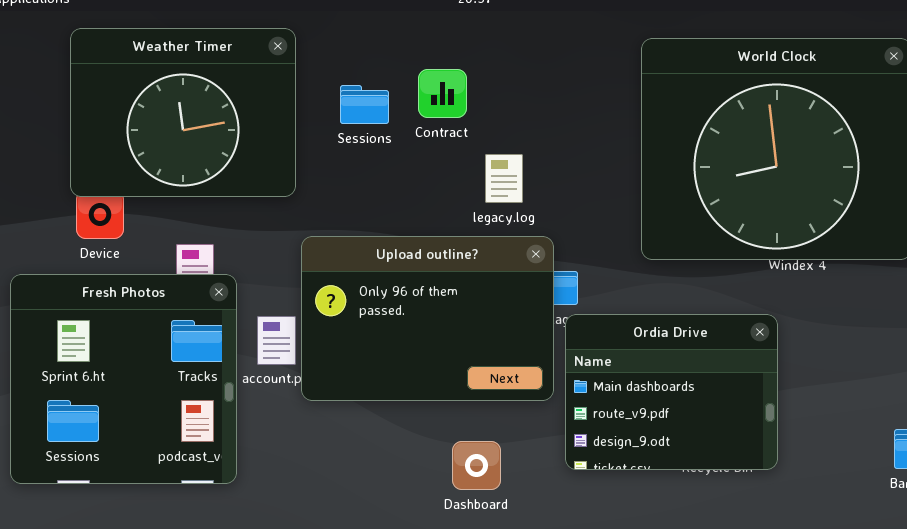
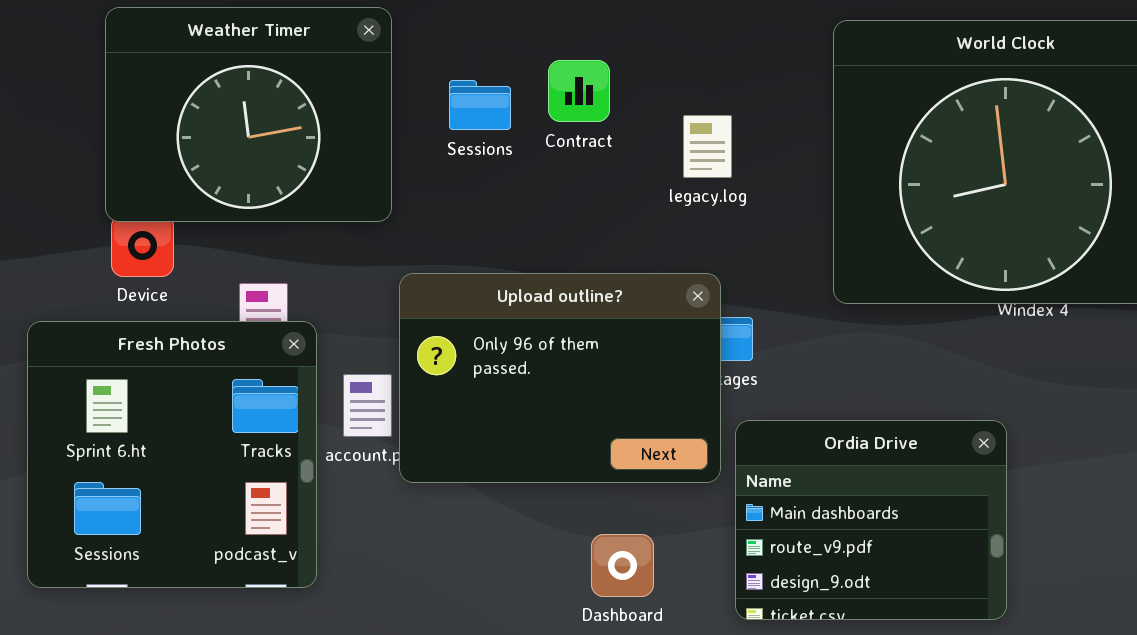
legacy.log: [485,154,523,203] -> [683,115,732,178], moved
Ordia Drive: [565,314,778,470] -> [735,420,1007,620], moved

